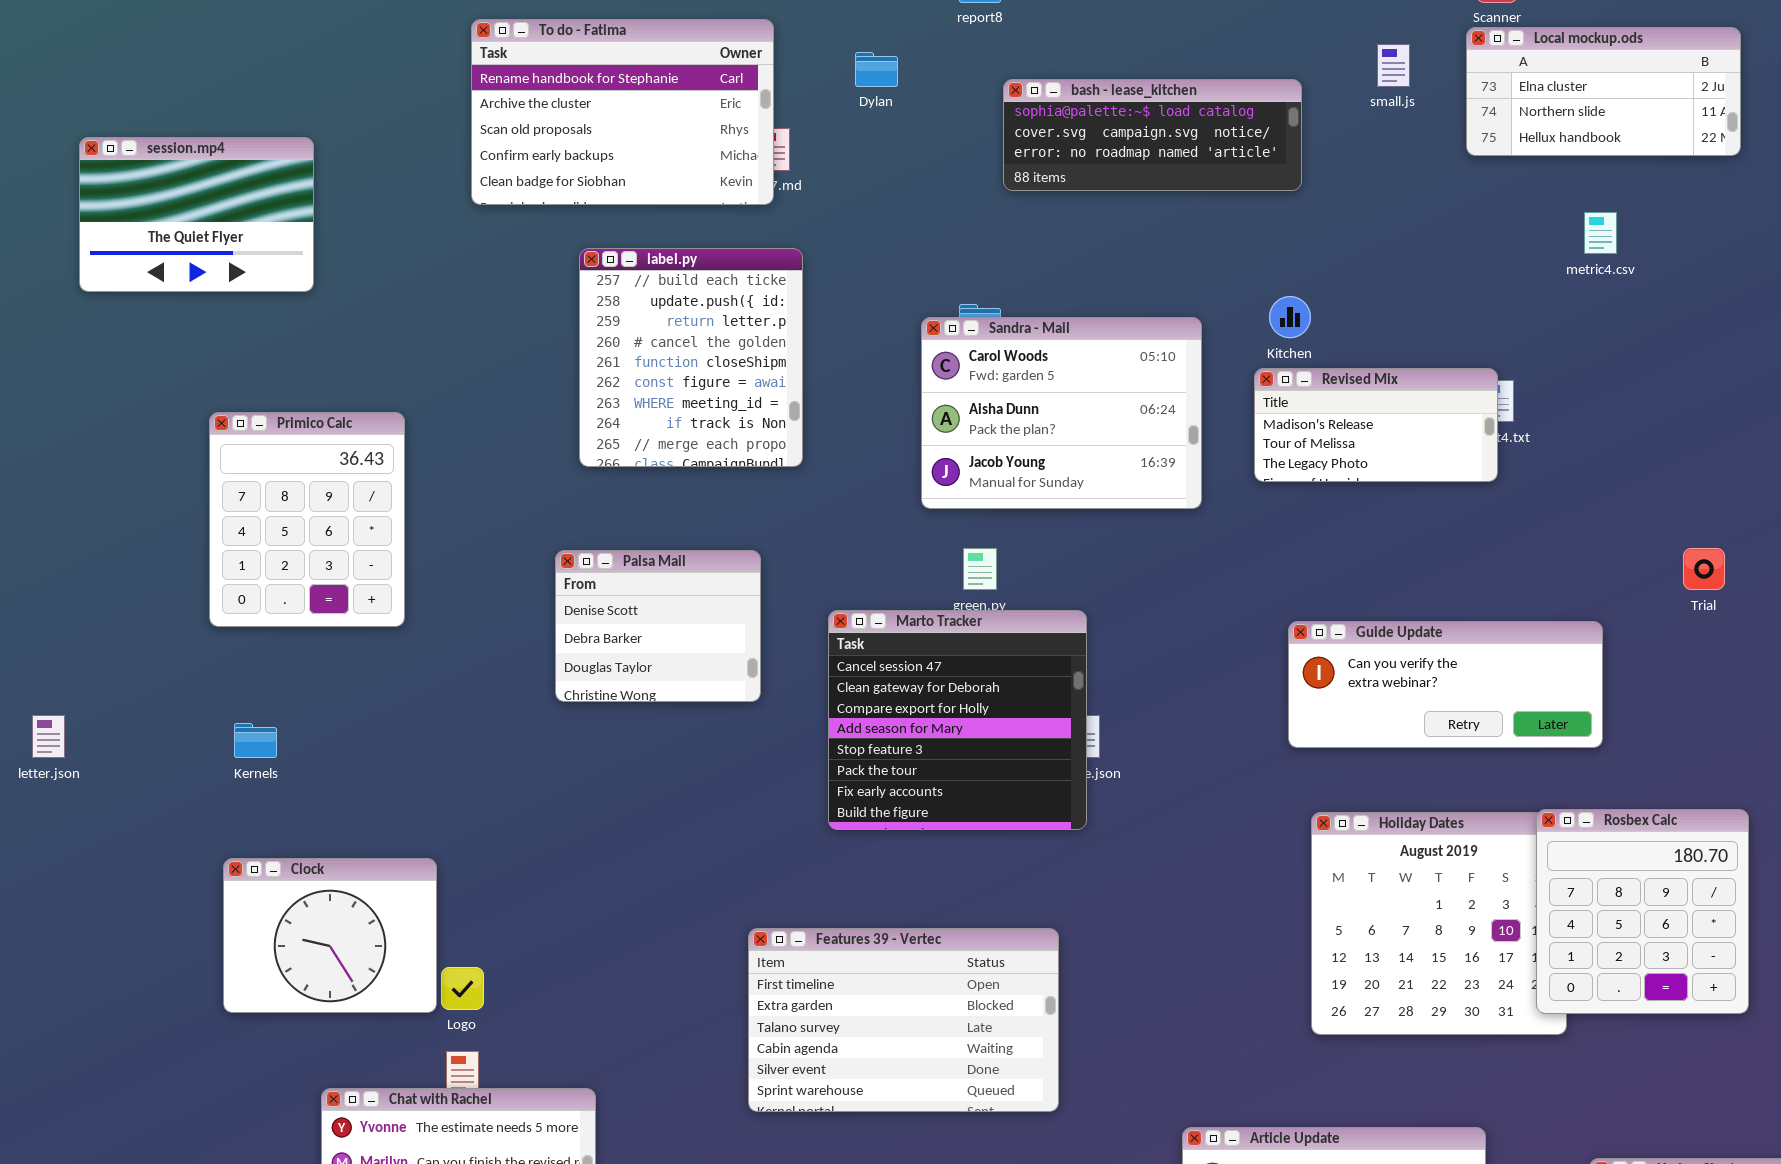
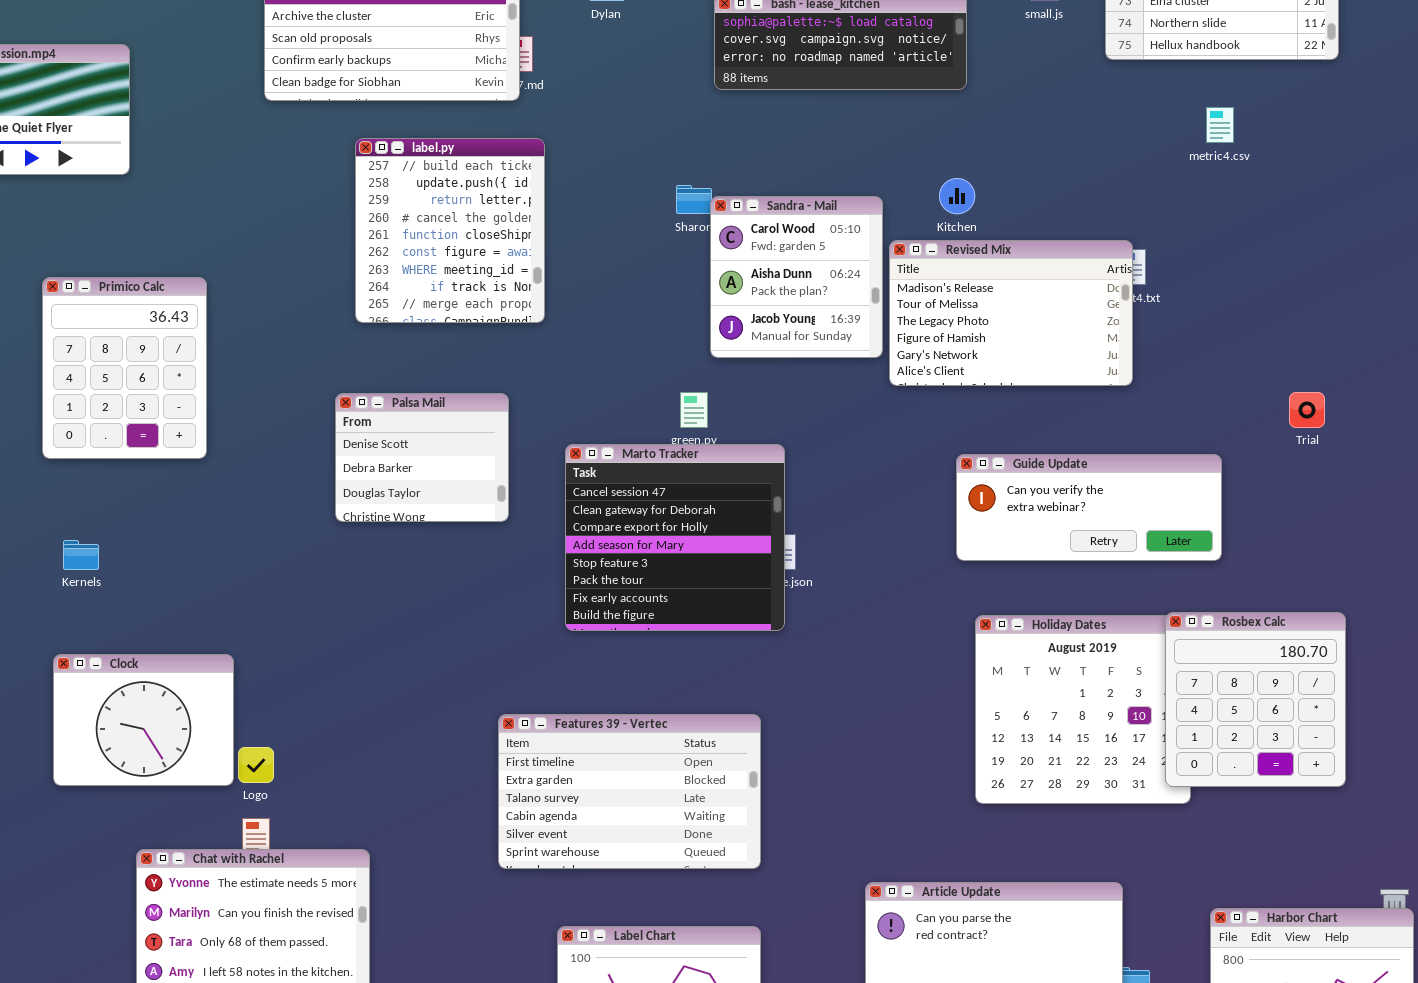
Sandra - Mail: [921,317,1202,509] -> [710,196,883,358], resized
Revised Mix: [1254,368,1498,482] -> [889,240,1133,386], resized

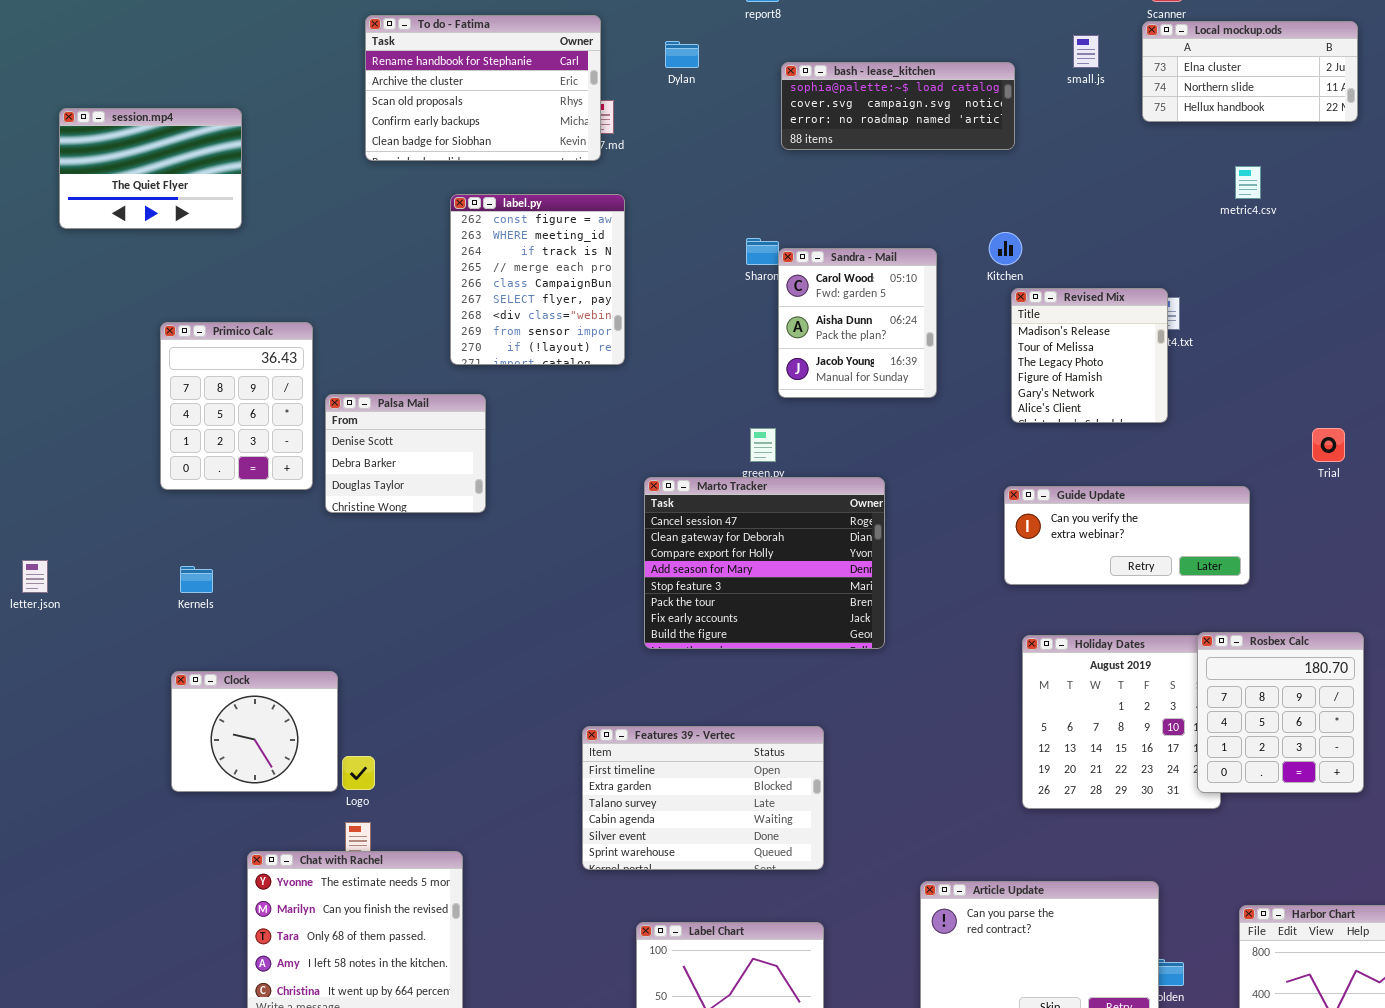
label.py: [355,138,545,323] -> [450,194,625,365], scrolled down 5 rows
Revised Mix: [889,240,1133,386] -> [1011,288,1168,423], resized
Palsa Mail: [335,393,509,522] -> [325,394,486,513], moved
Marto Tracker: [565,444,785,631] -> [644,477,885,649], resized

